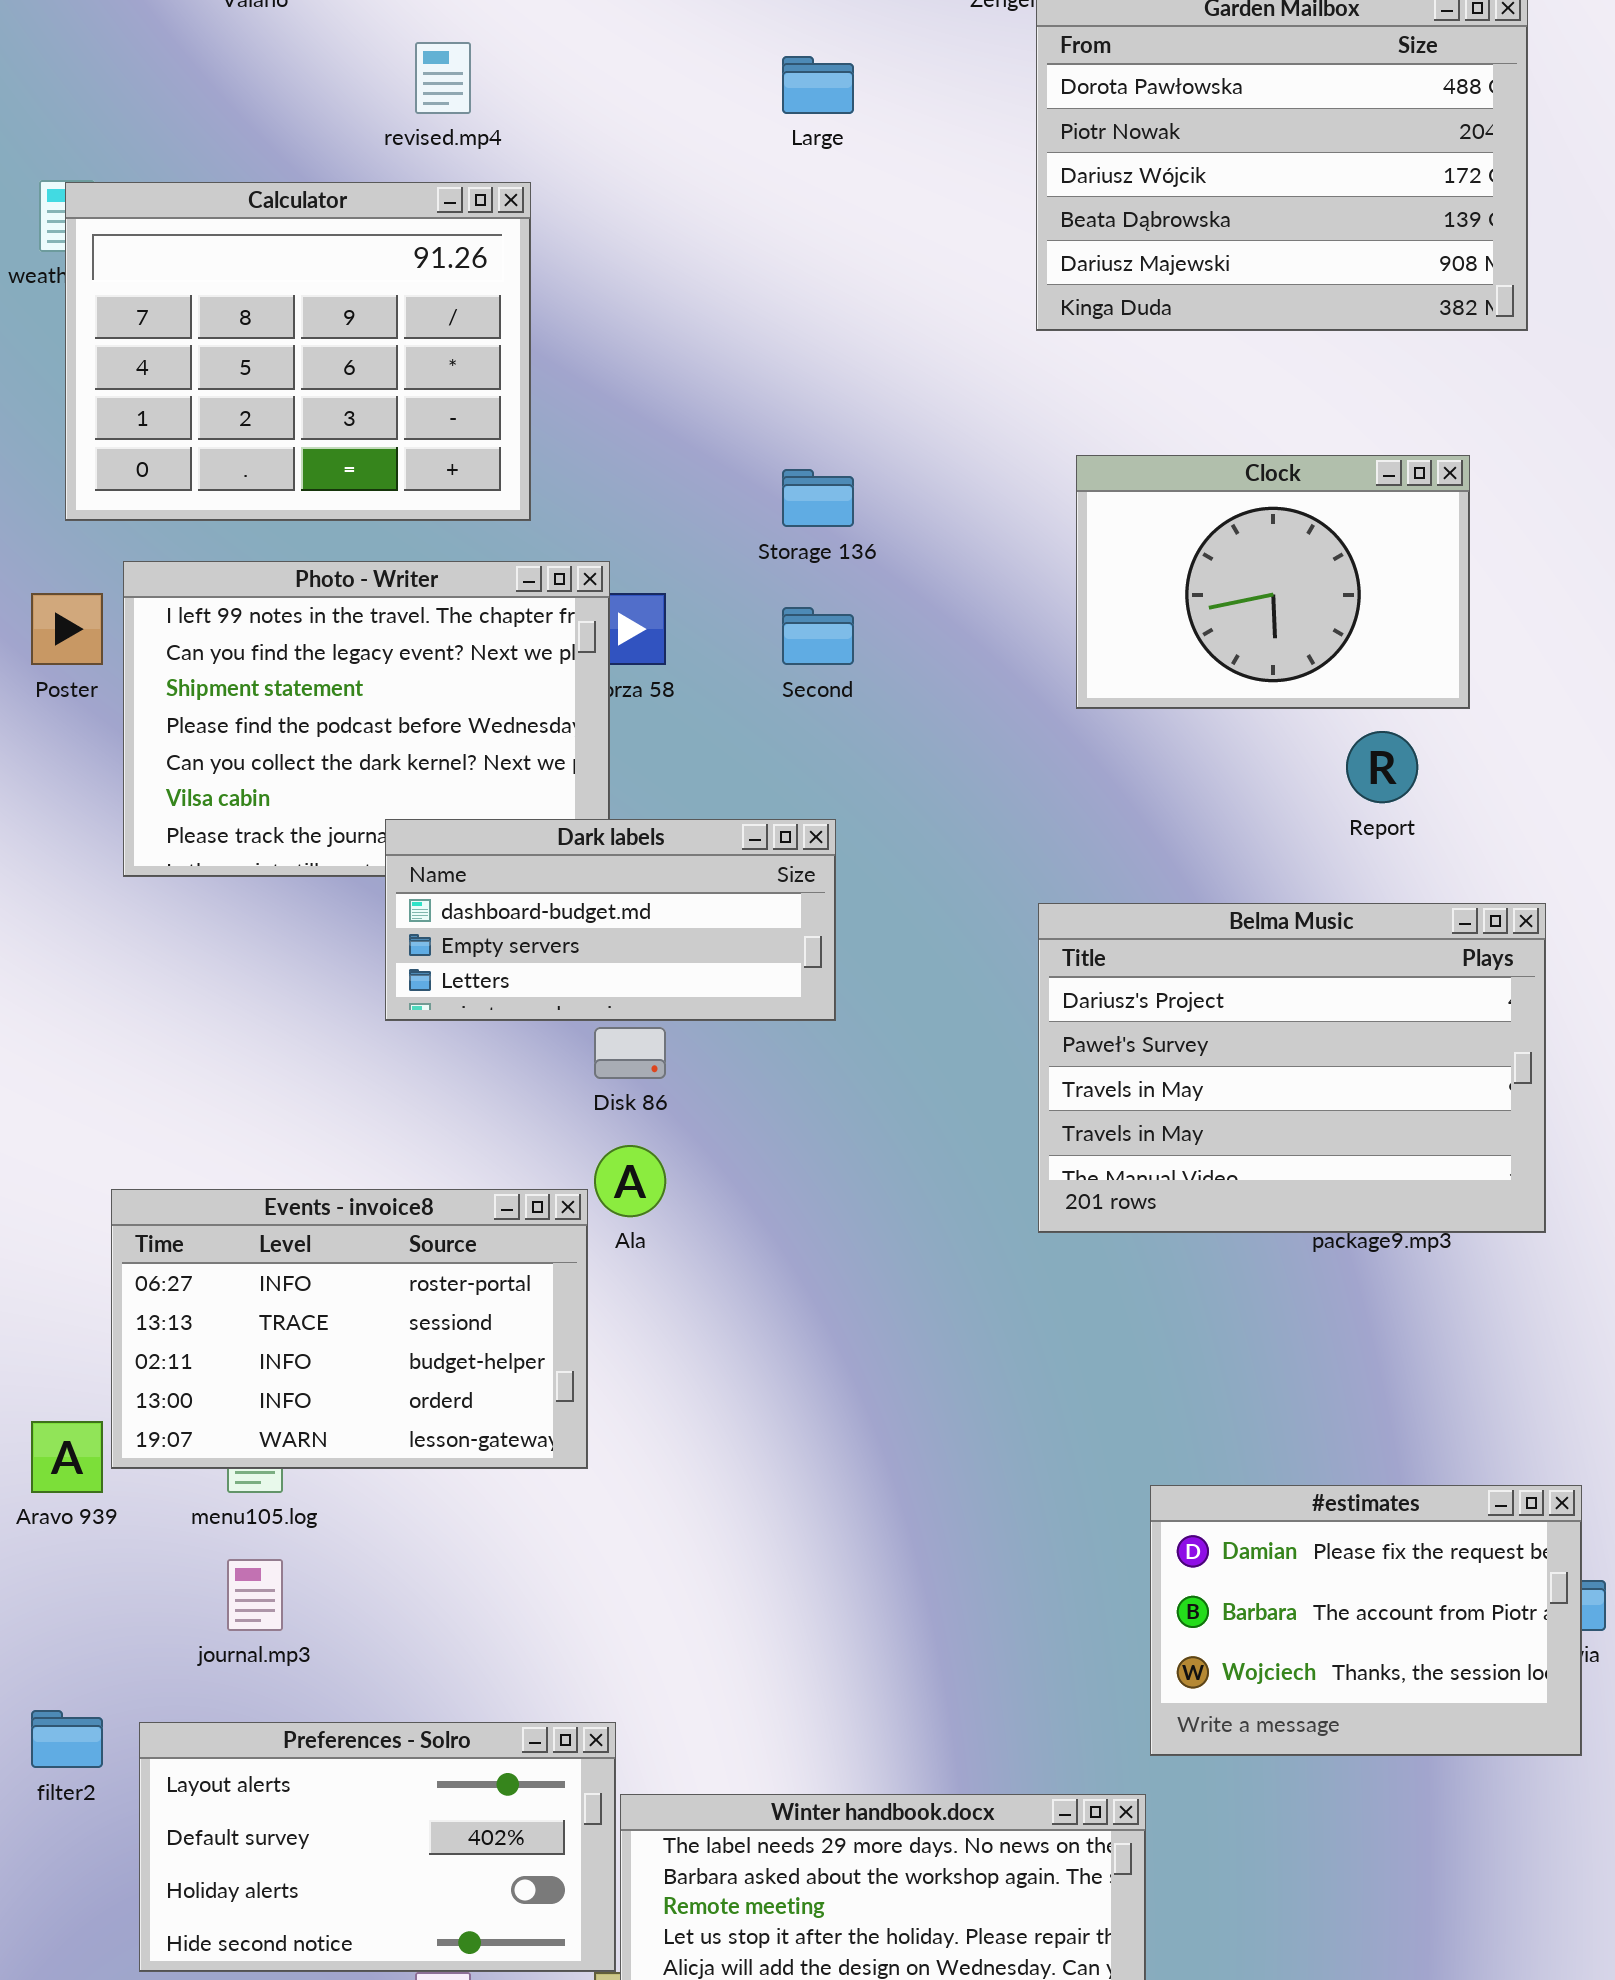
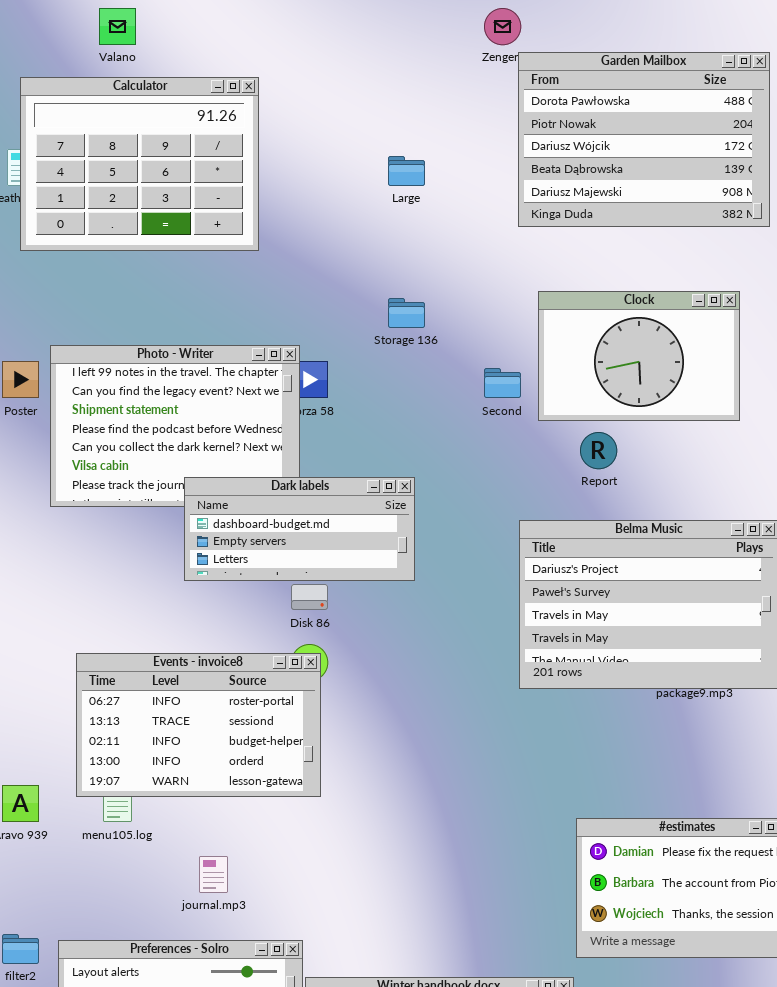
Large: [782,56,854,114] -> [388,156,425,186], moved
Calculator: [65,182,531,521] -> [20,77,259,251], moved
Second: [782,607,854,665] -> [484,368,521,398], moved
Report: [1346,731,1418,803] -> [580,432,617,469], moved
Events - invoice8: [111,1189,588,1469] -> [76,653,321,797], moved
journal.mp3: [227,1559,283,1631] -> [199,856,228,893], moved

